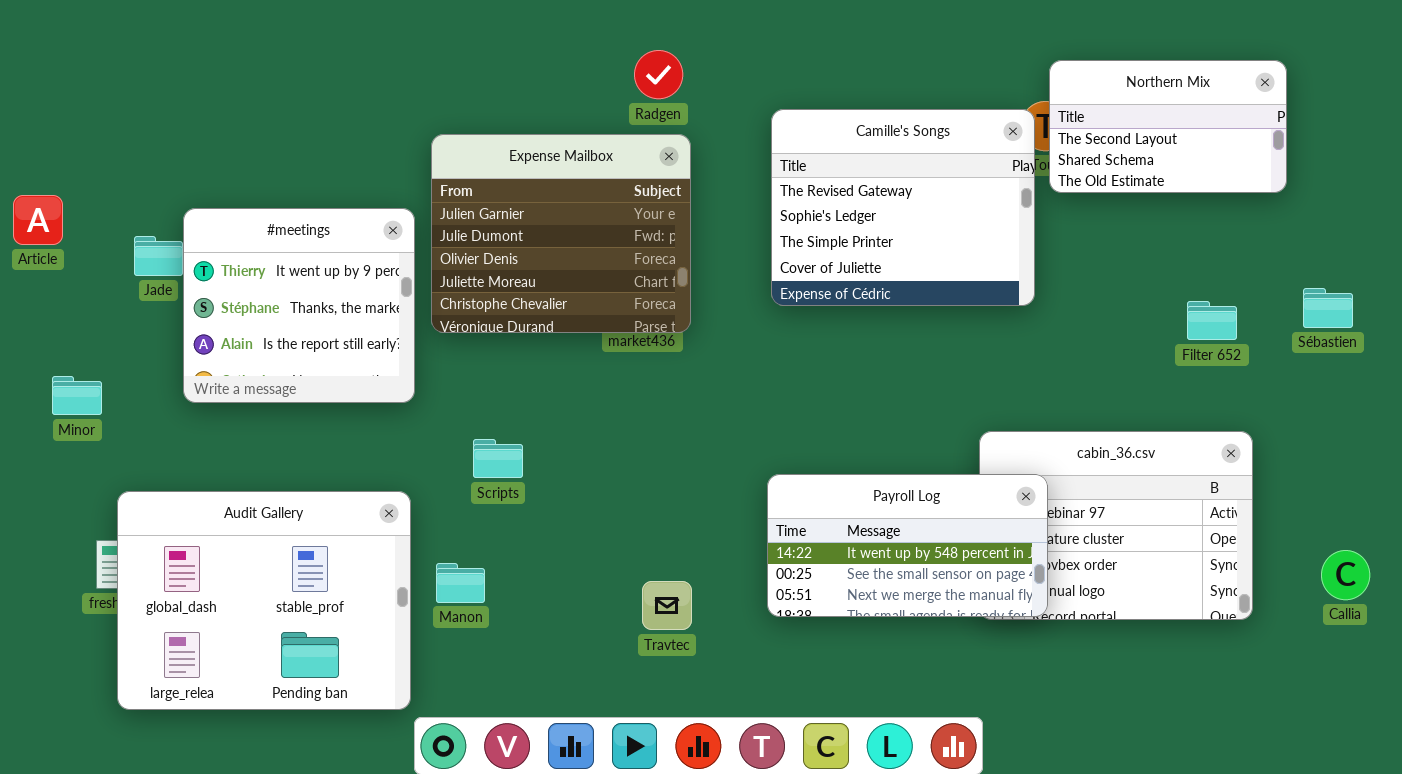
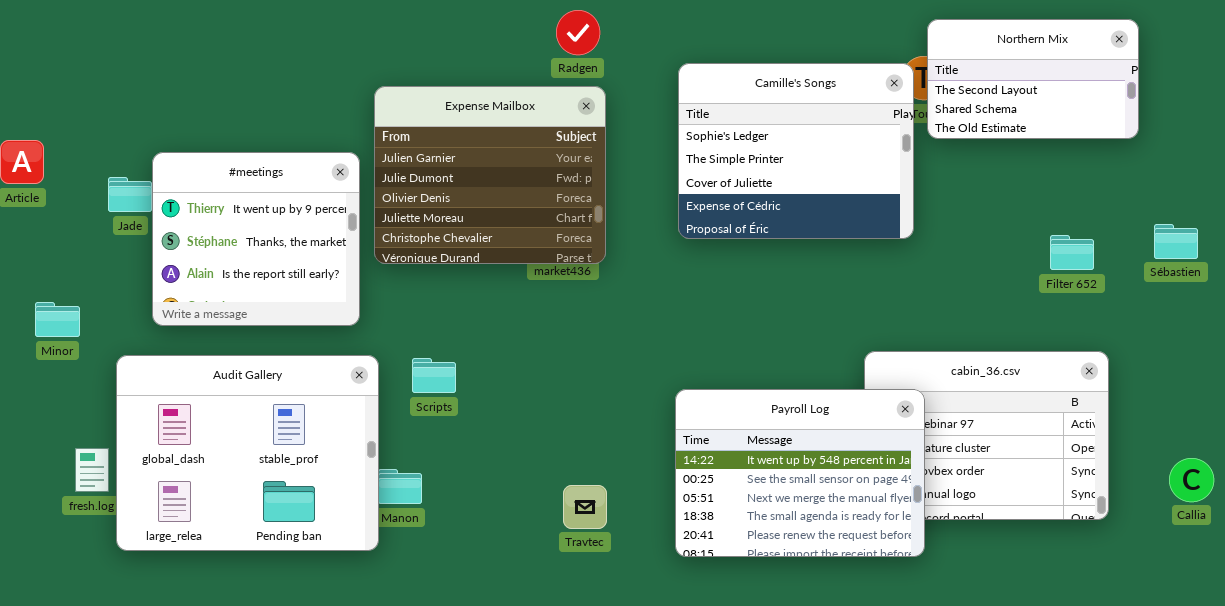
Camille's Songs: [771,109,1035,306] -> [678,63,914,239], scrolled down 1 row
Payroll Log: [767,474,1048,617] -> [675,389,925,557], resized
Audit Gallery: [117,491,411,710] -> [116,355,379,551], moved

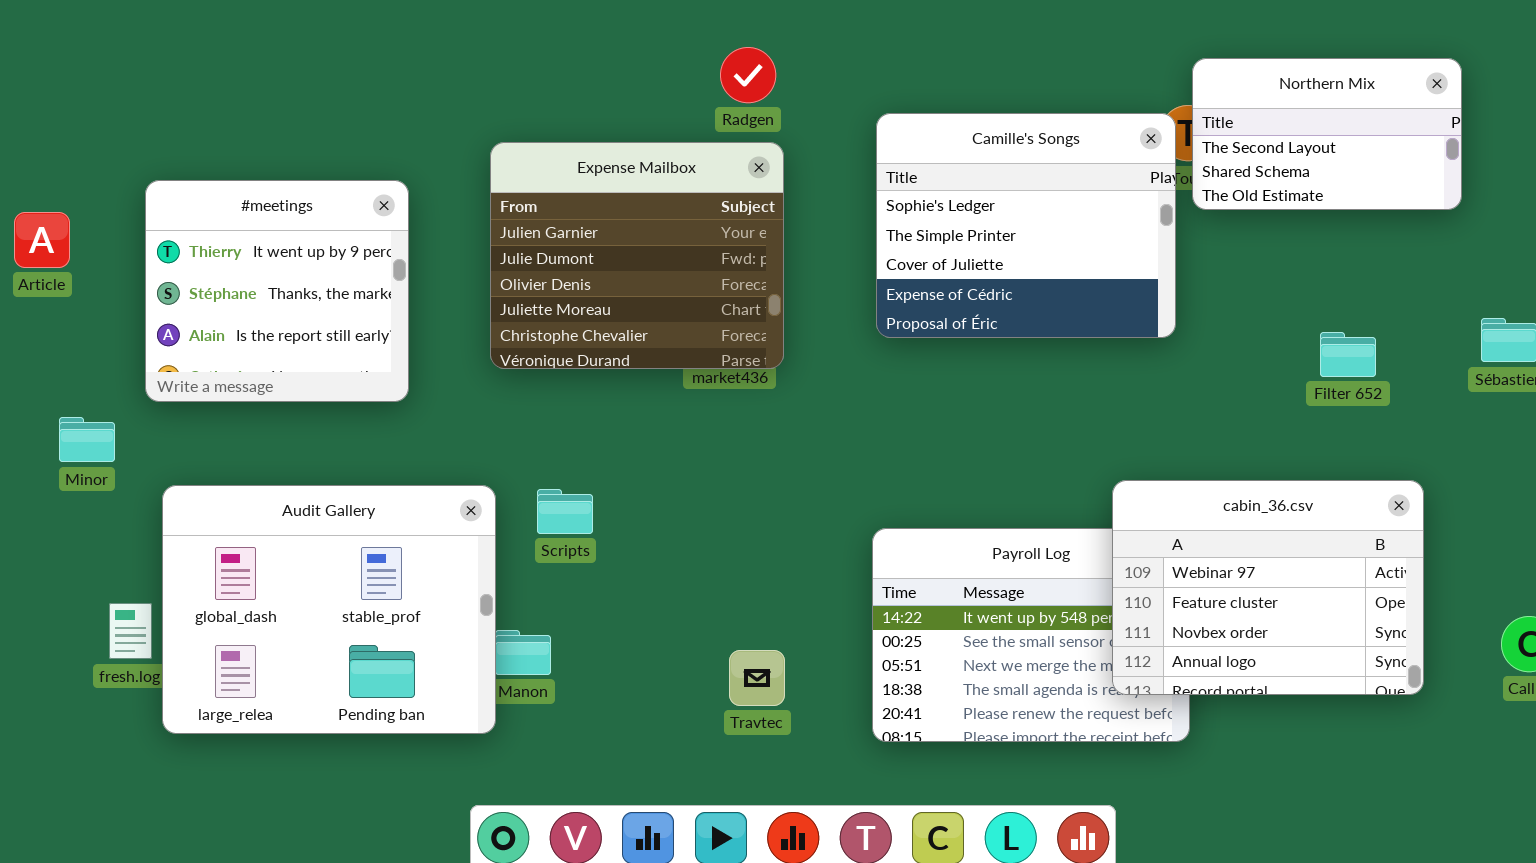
#meetings: [152,152,360,326] -> [145,180,409,402], moved
Filter 652: [1050,235,1094,270] -> [1320,332,1376,377], moved
cabin_36.csv: [864,351,1109,520] -> [1112,480,1424,695], raised

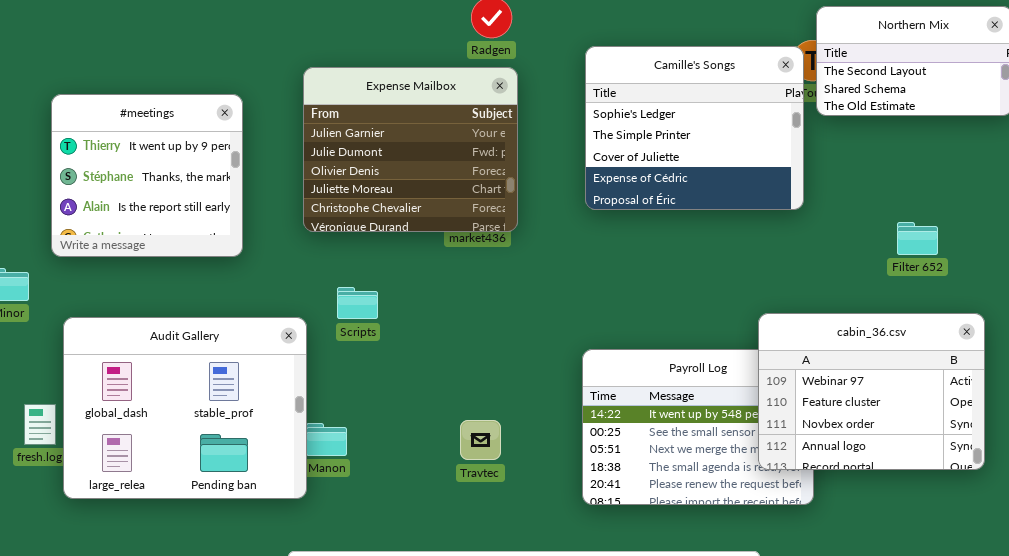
Filter 652: [1320,332,1376,377] -> [897,222,938,255], moved
Scripts: [537,489,593,534] -> [337,287,378,319], moved
Travtec: [729,650,785,706] -> [460,420,501,460], moved

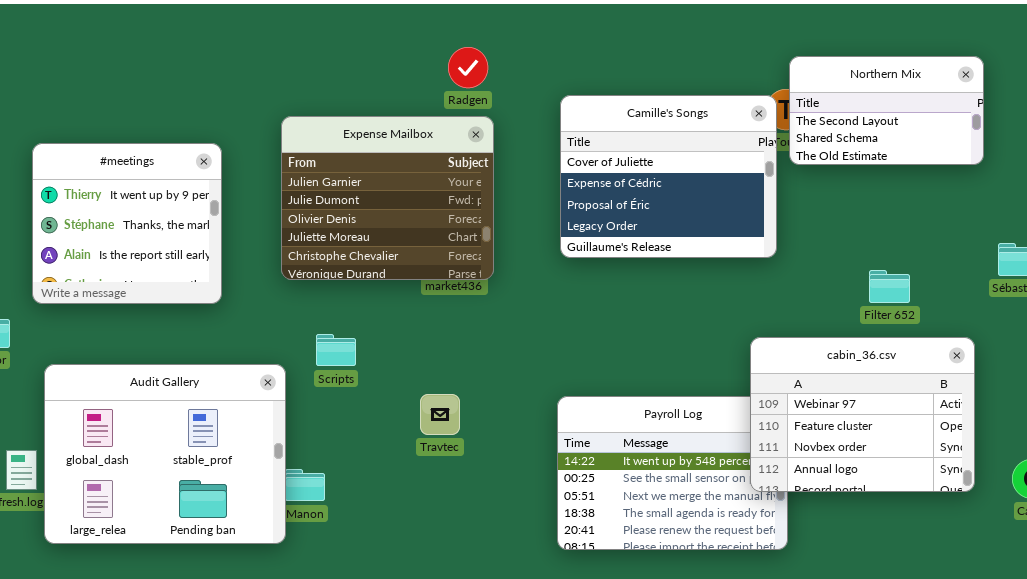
Camille's Songs: [585,46,804,210] -> [560,95,777,258], scrolled down 2 rows
cabin_36.csv: [758,313,985,470] -> [750,337,975,492], moved
Travtec: [460,420,501,460] -> [420,394,460,435], moved

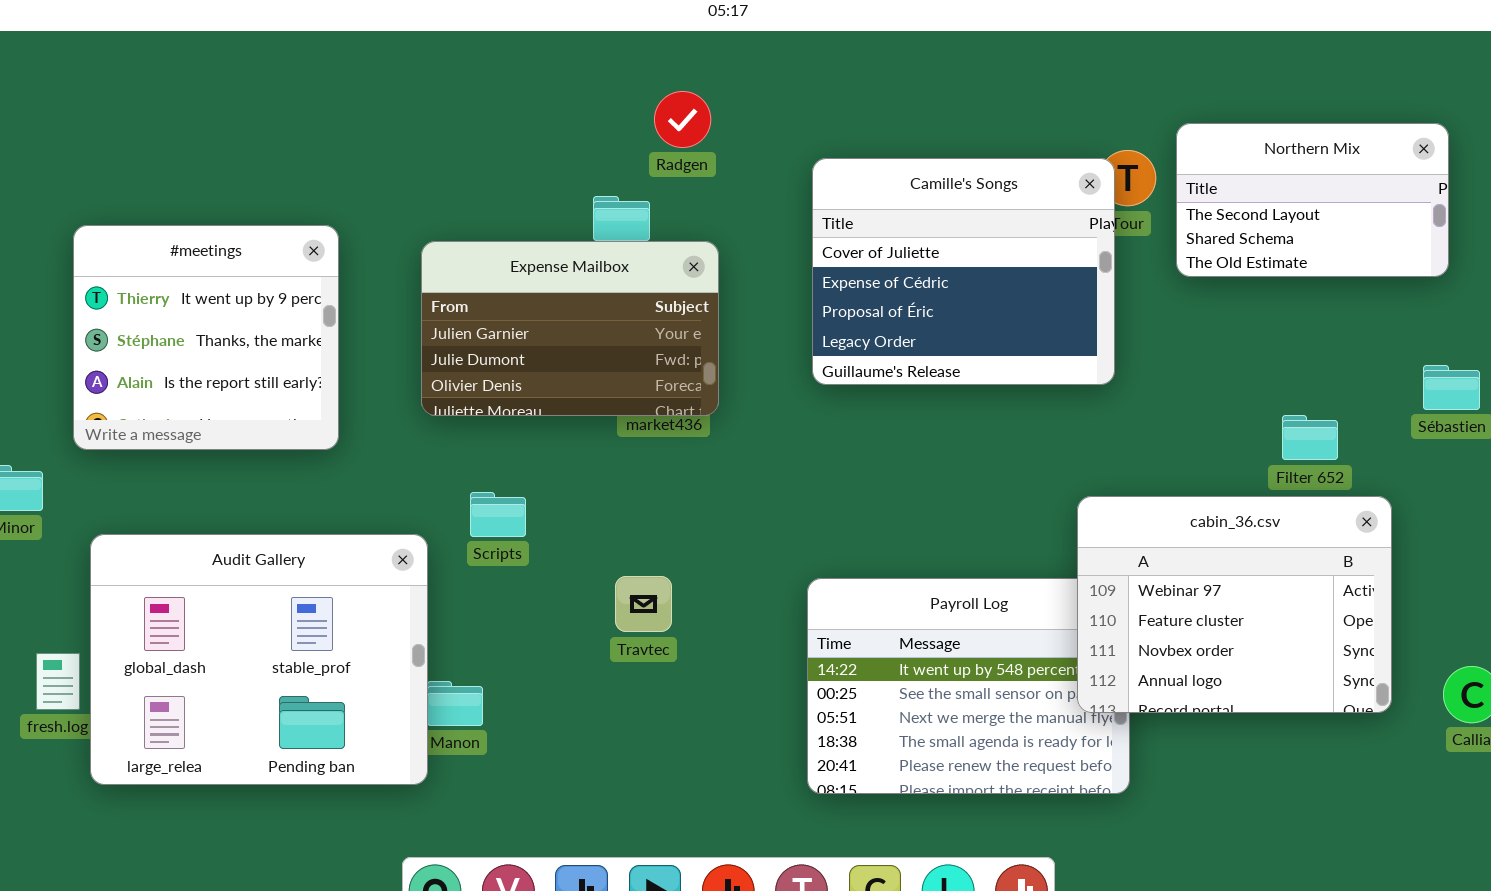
Northern Mix: [789,56,984,165] -> [1176,123,1449,277], moved
Expense Mailbox: [281,116,494,280] -> [421,241,719,416], resized
Filter 652: [869,270,910,303] -> [1282,415,1338,460], moved

